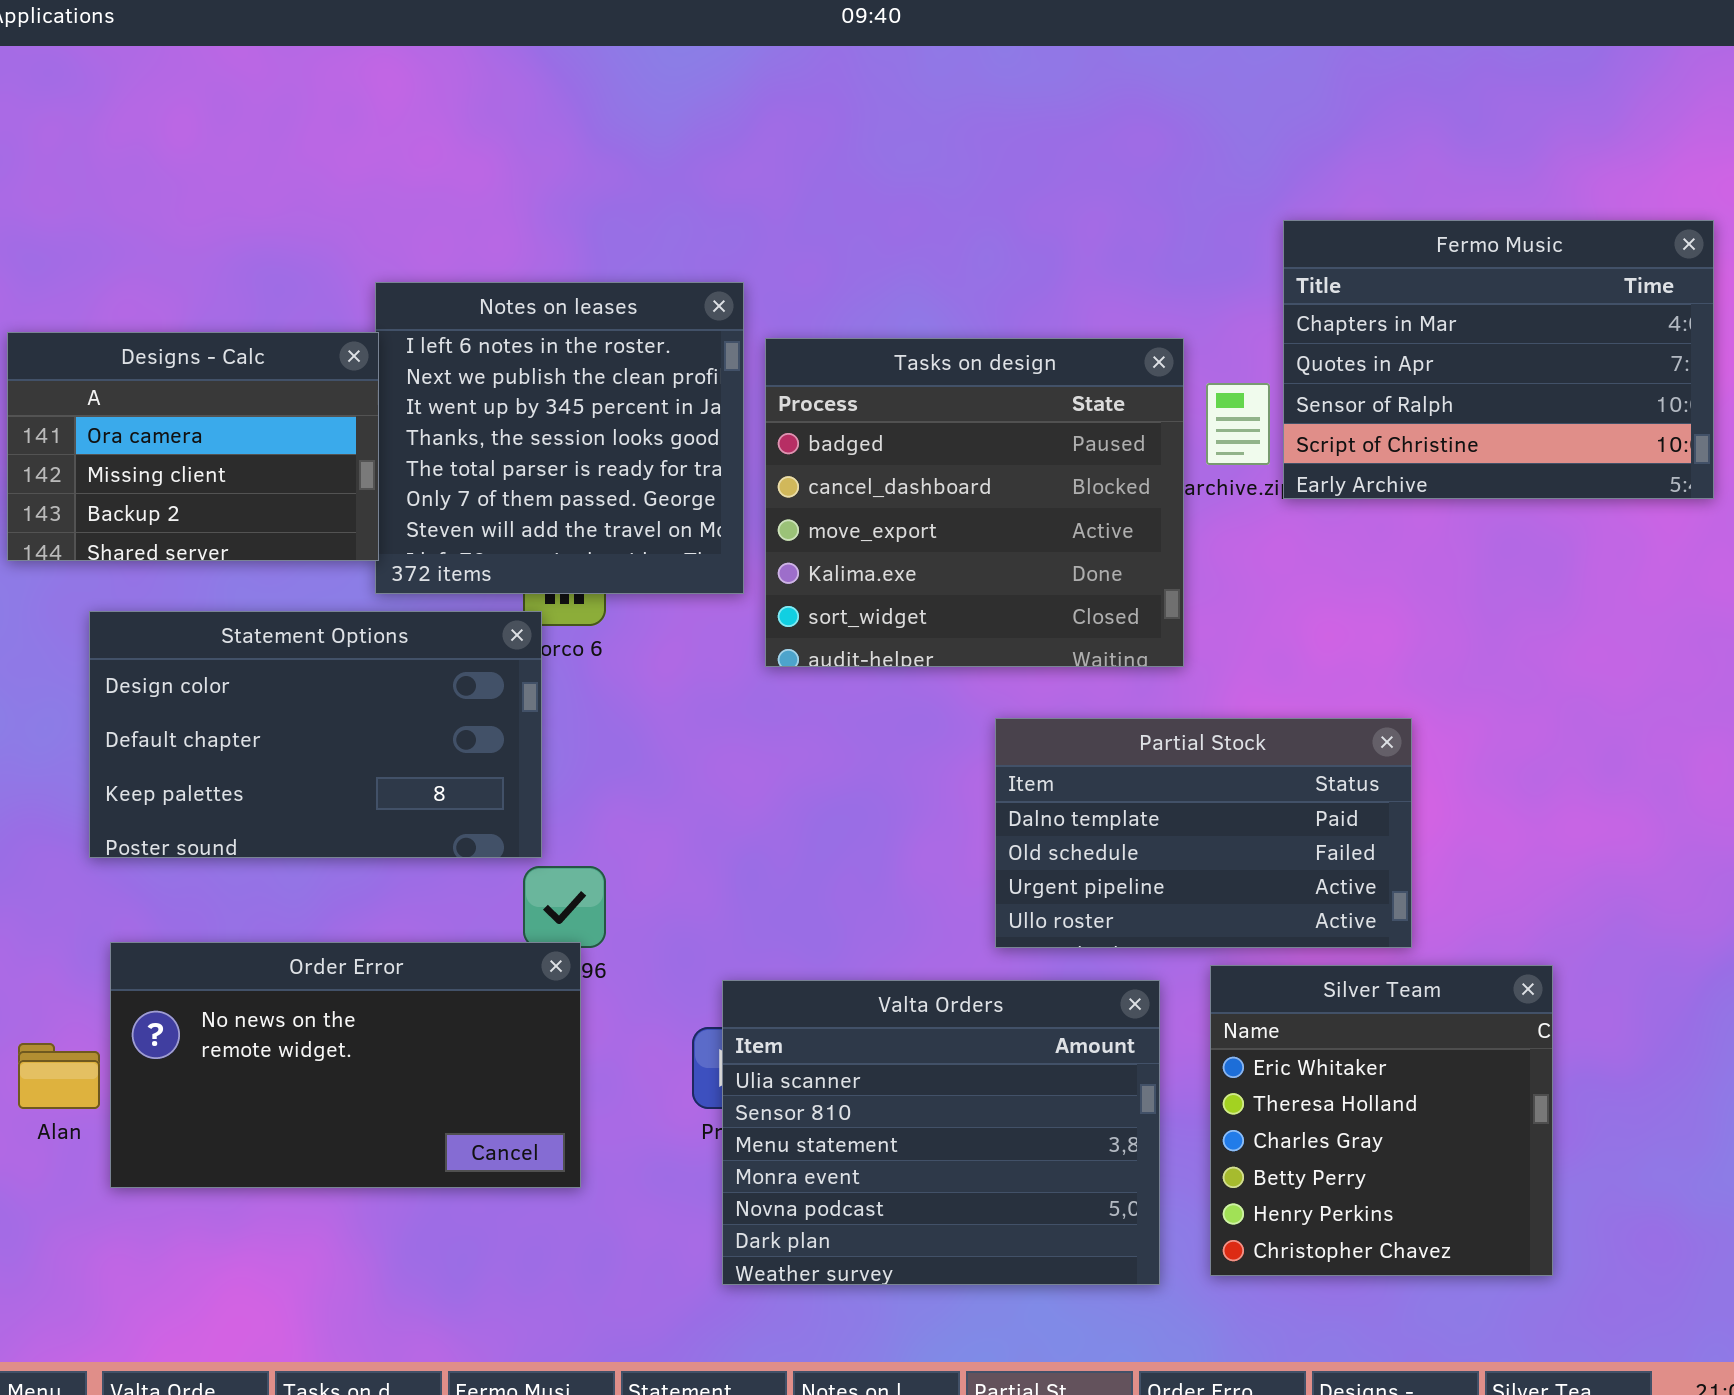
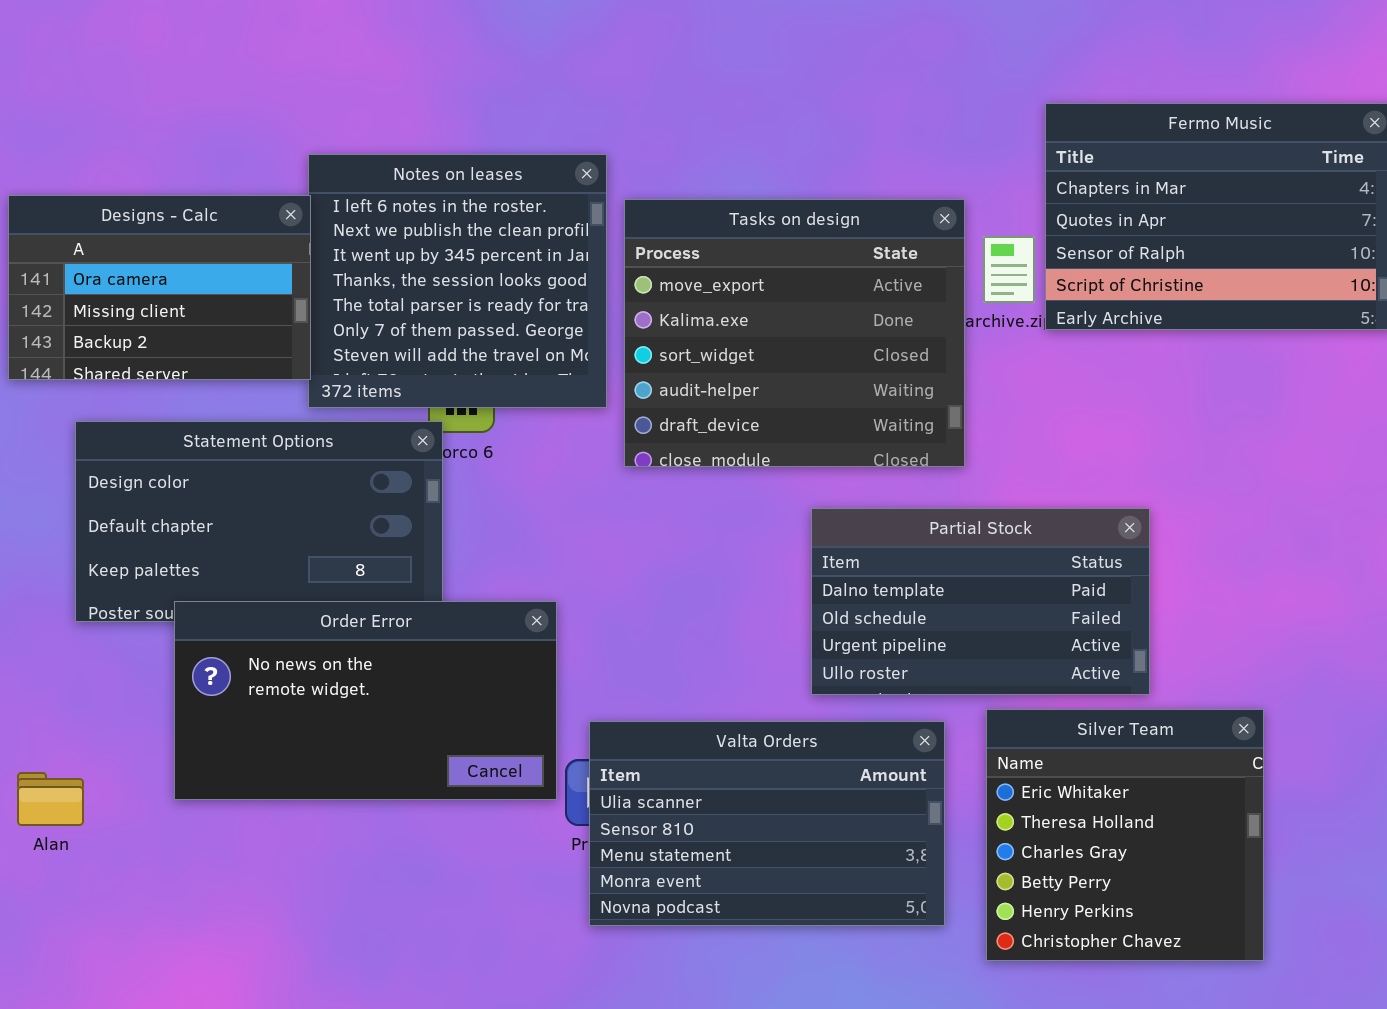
Tasks on design: [765,338,1184,667] -> [624,199,965,467], scrolled down 2 rows
Order Error: [110,942,581,1188] -> [174,601,557,800], moved
Valta Orders: [722,980,1160,1285] -> [589,721,945,926], resized

